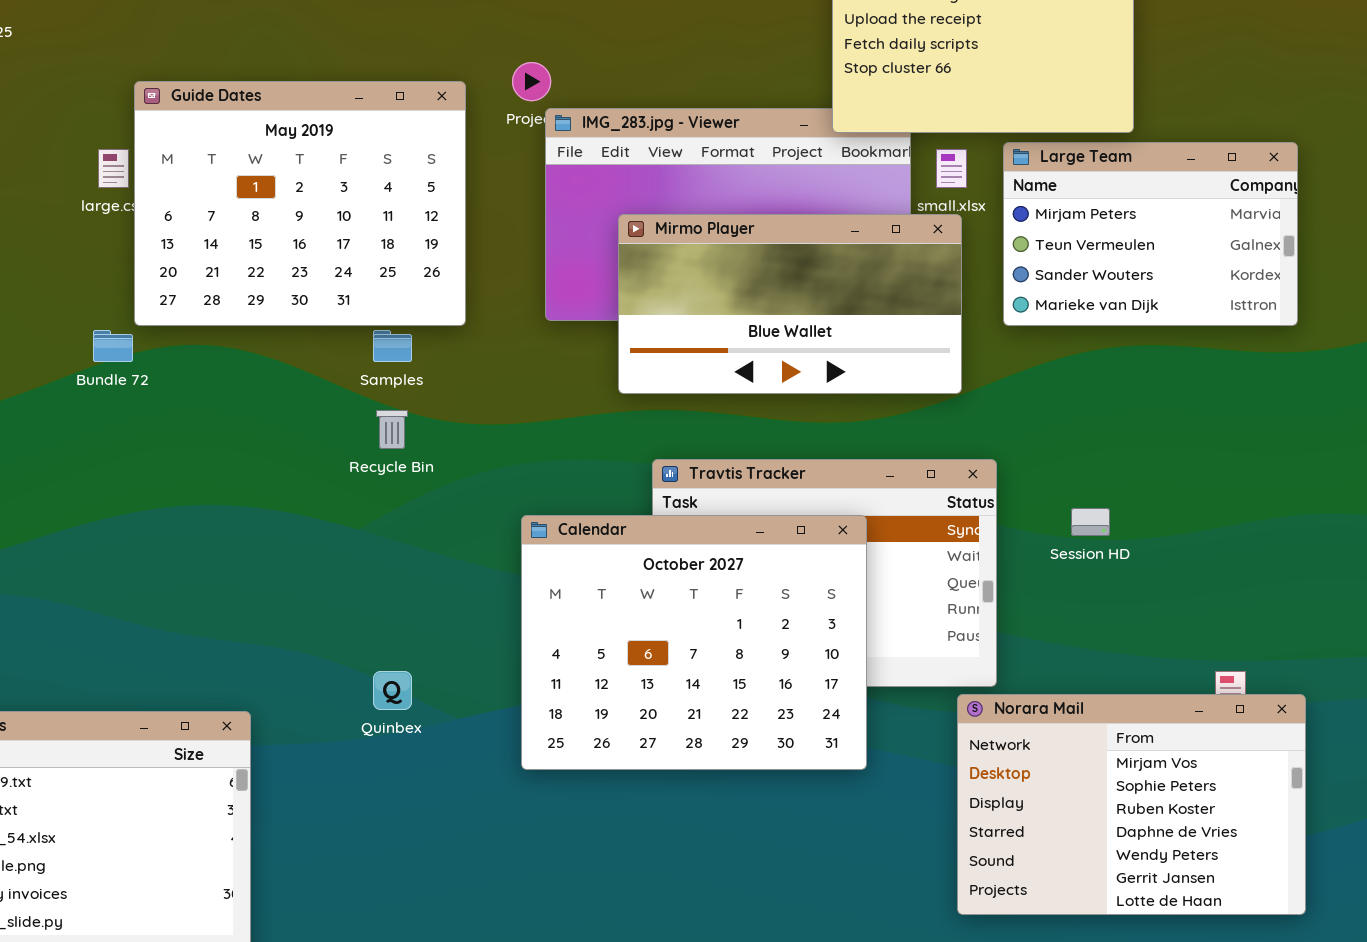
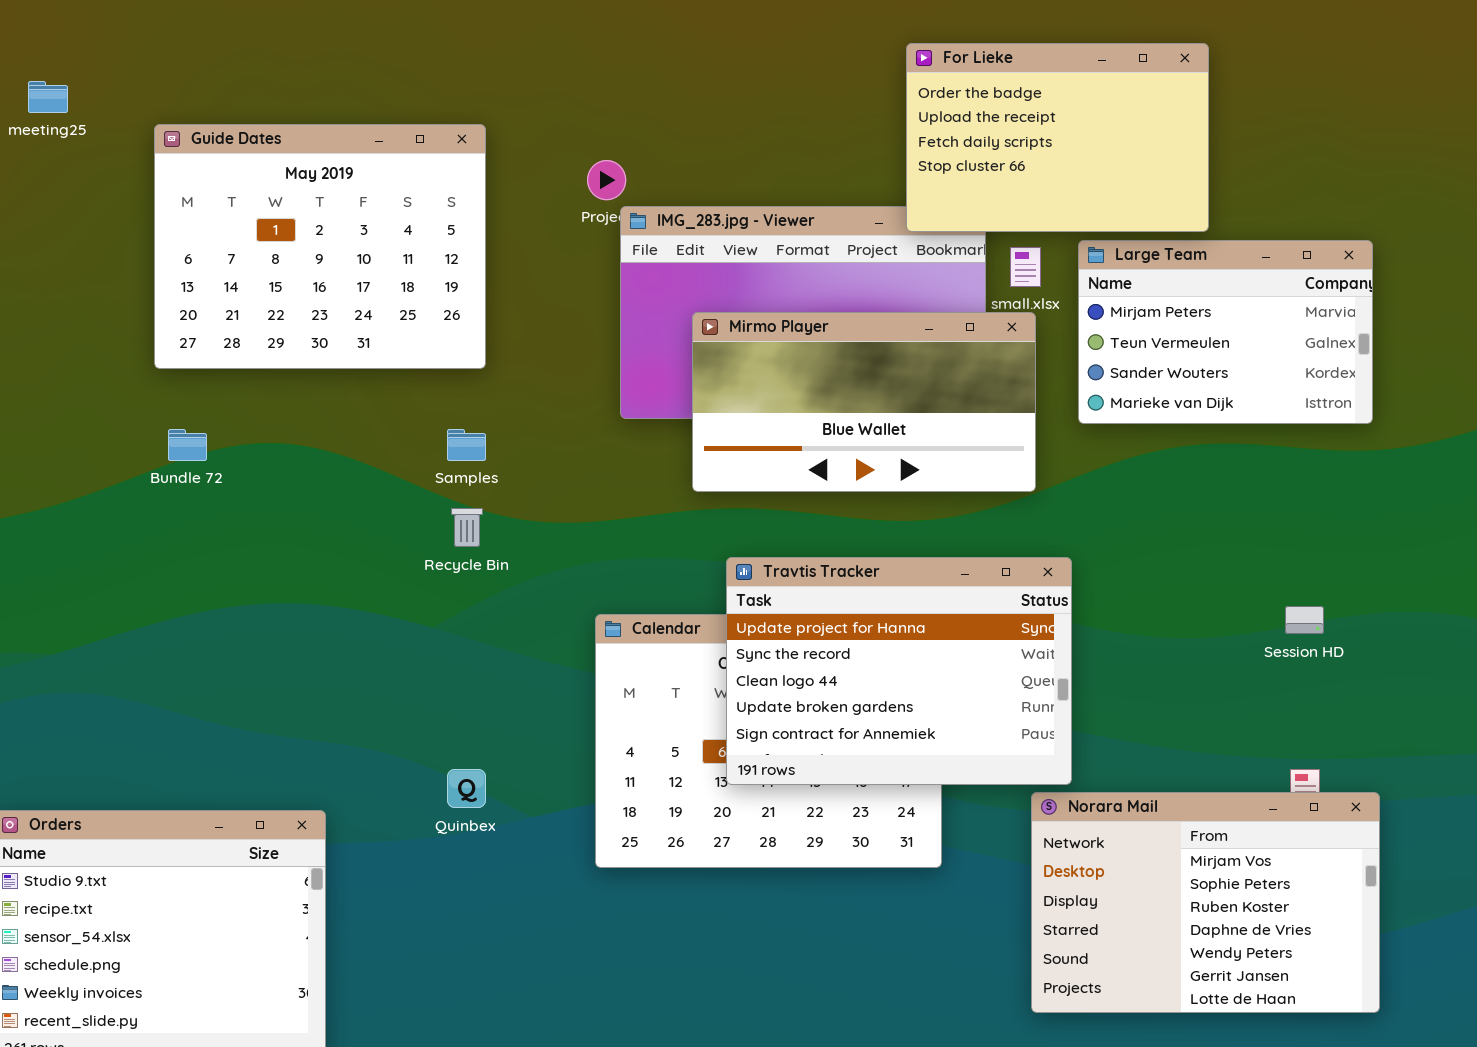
Guide Dates: [134,81,466,326] -> [154,124,486,369], moved
Travtis Tracker: [652,459,997,687] -> [726,557,1072,785], raised
Session HD: [1071,508,1110,536] -> [1285,606,1324,634], moved

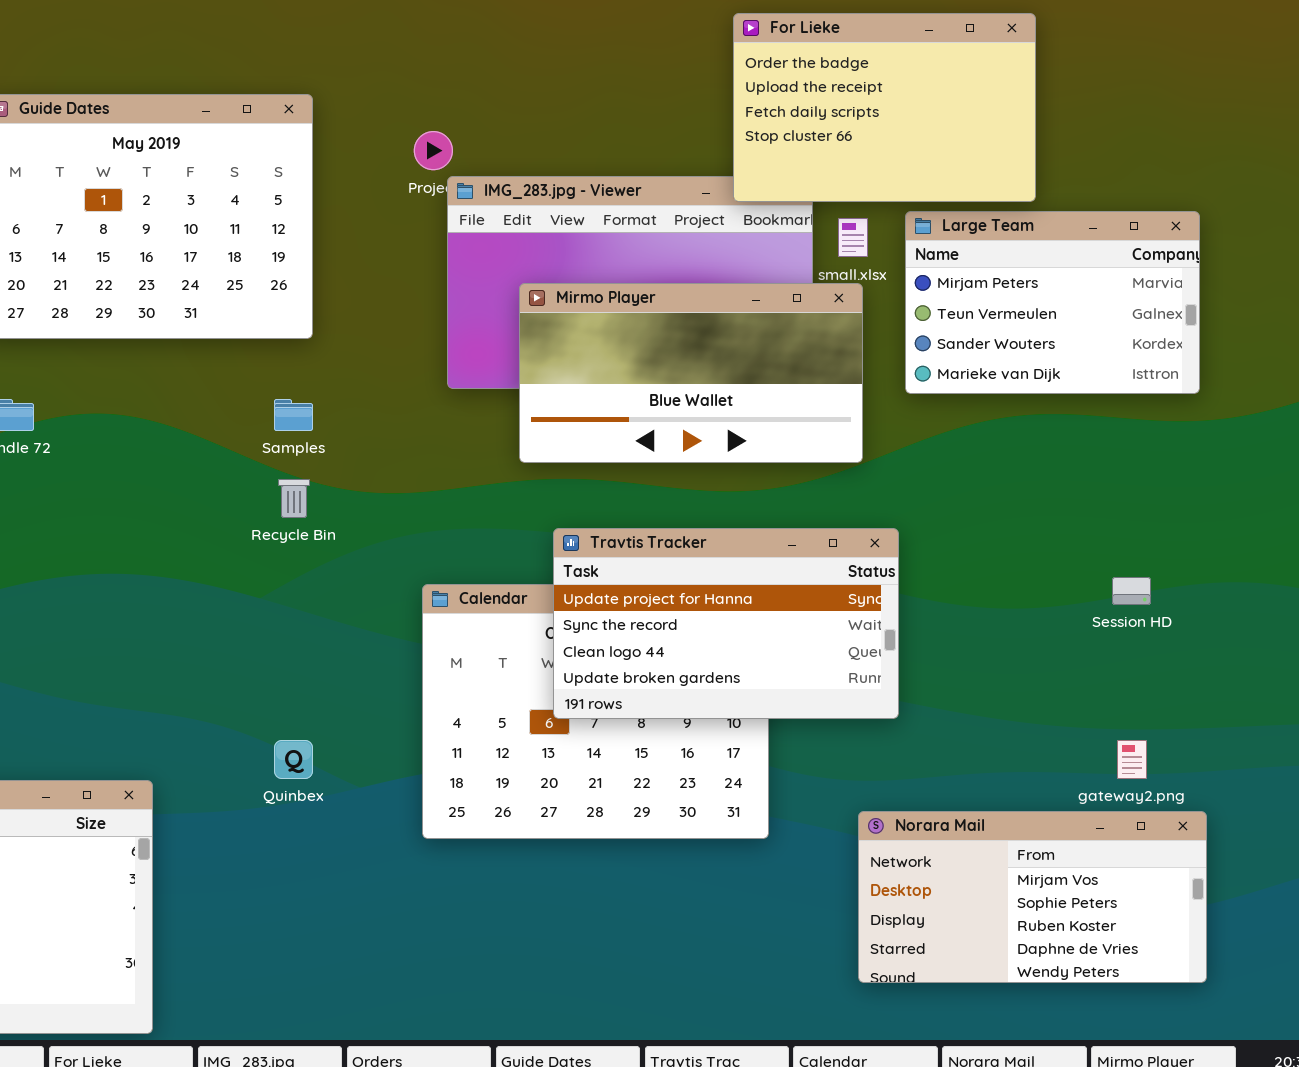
Travtis Tracker: [726,557,1072,785] -> [553,528,899,719], resized
Norara Mail: [1031,792,1380,1013] -> [858,811,1207,983], resized

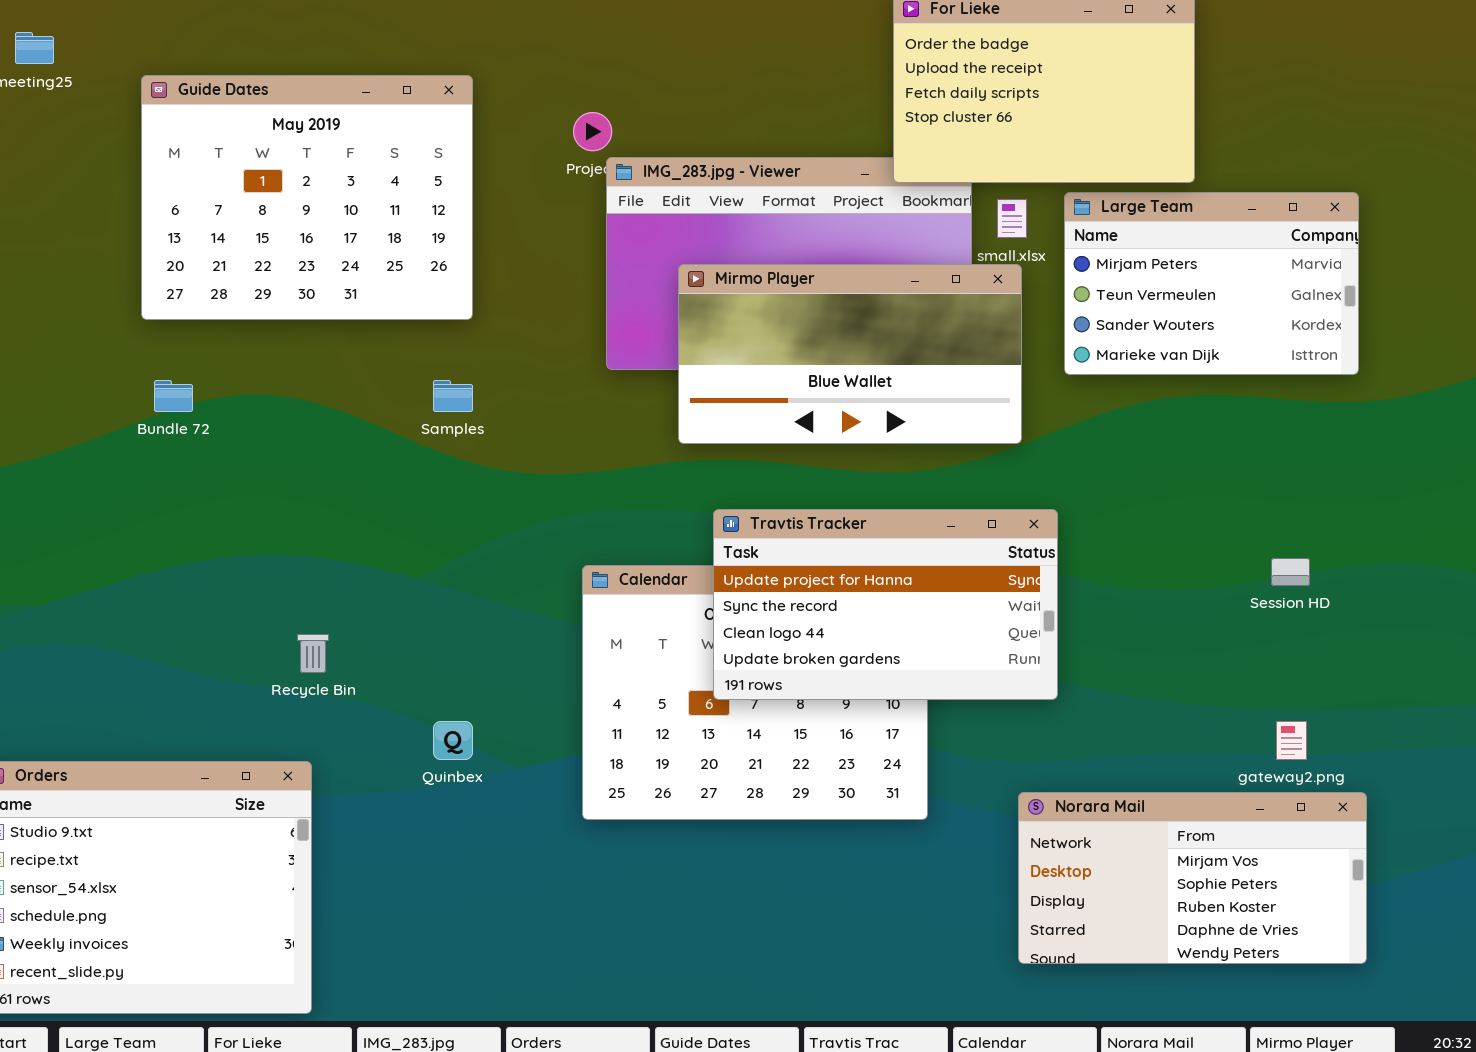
Recycle Bin: [278,479,310,518] -> [297,634,329,673], moved

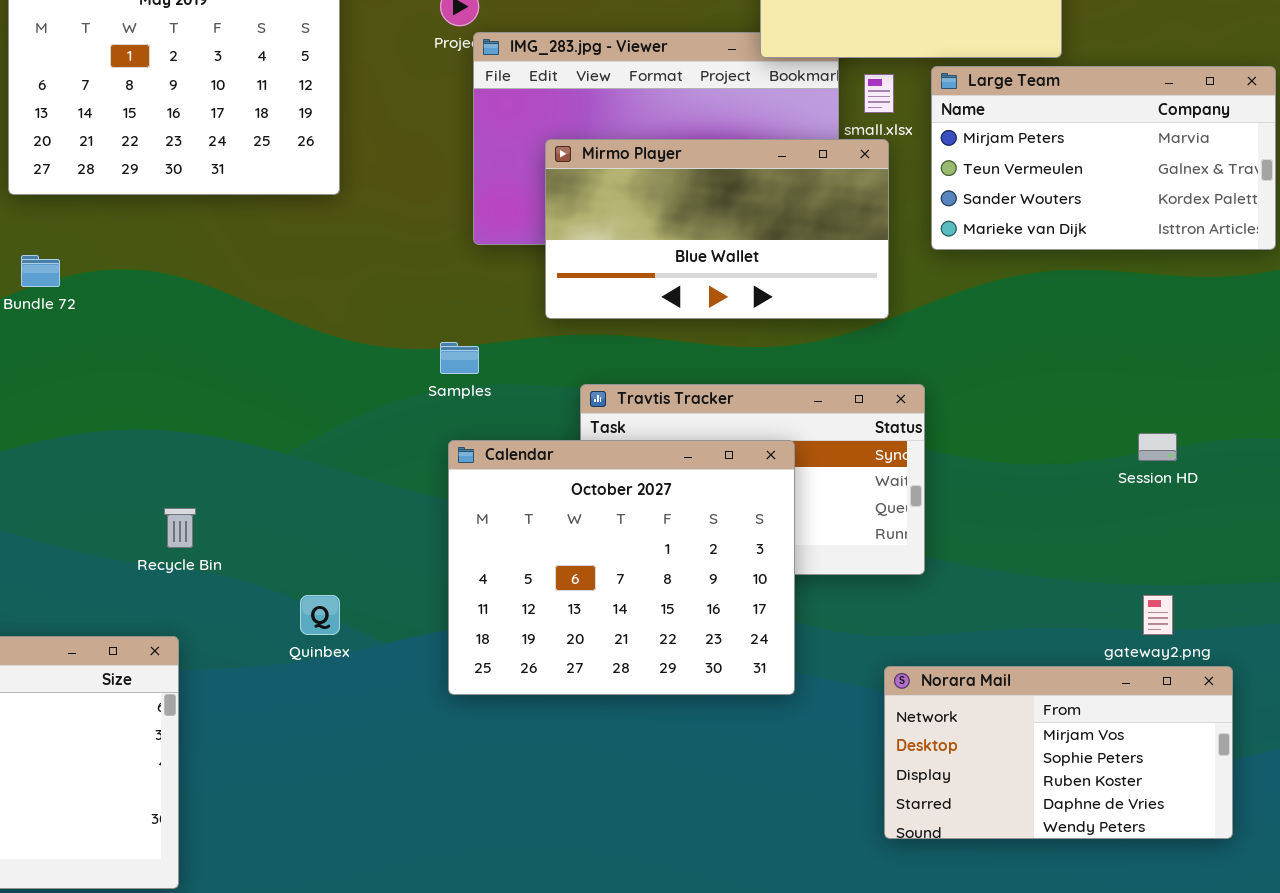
Large Team: [1064,192,1359,375] -> [931,66,1276,250], resized
Samples: [433,380,473,412] -> [440,342,479,374], moved
Calendar: [582,565,928,820] -> [448,440,795,695], raised

